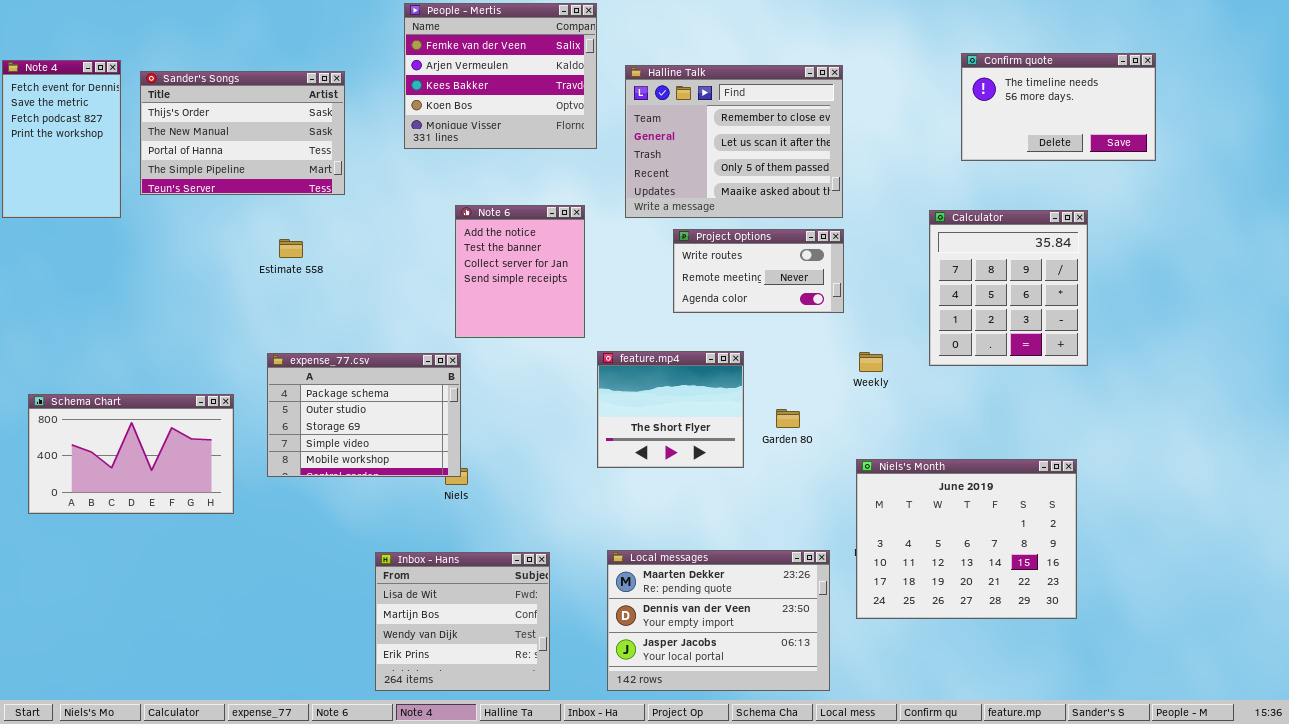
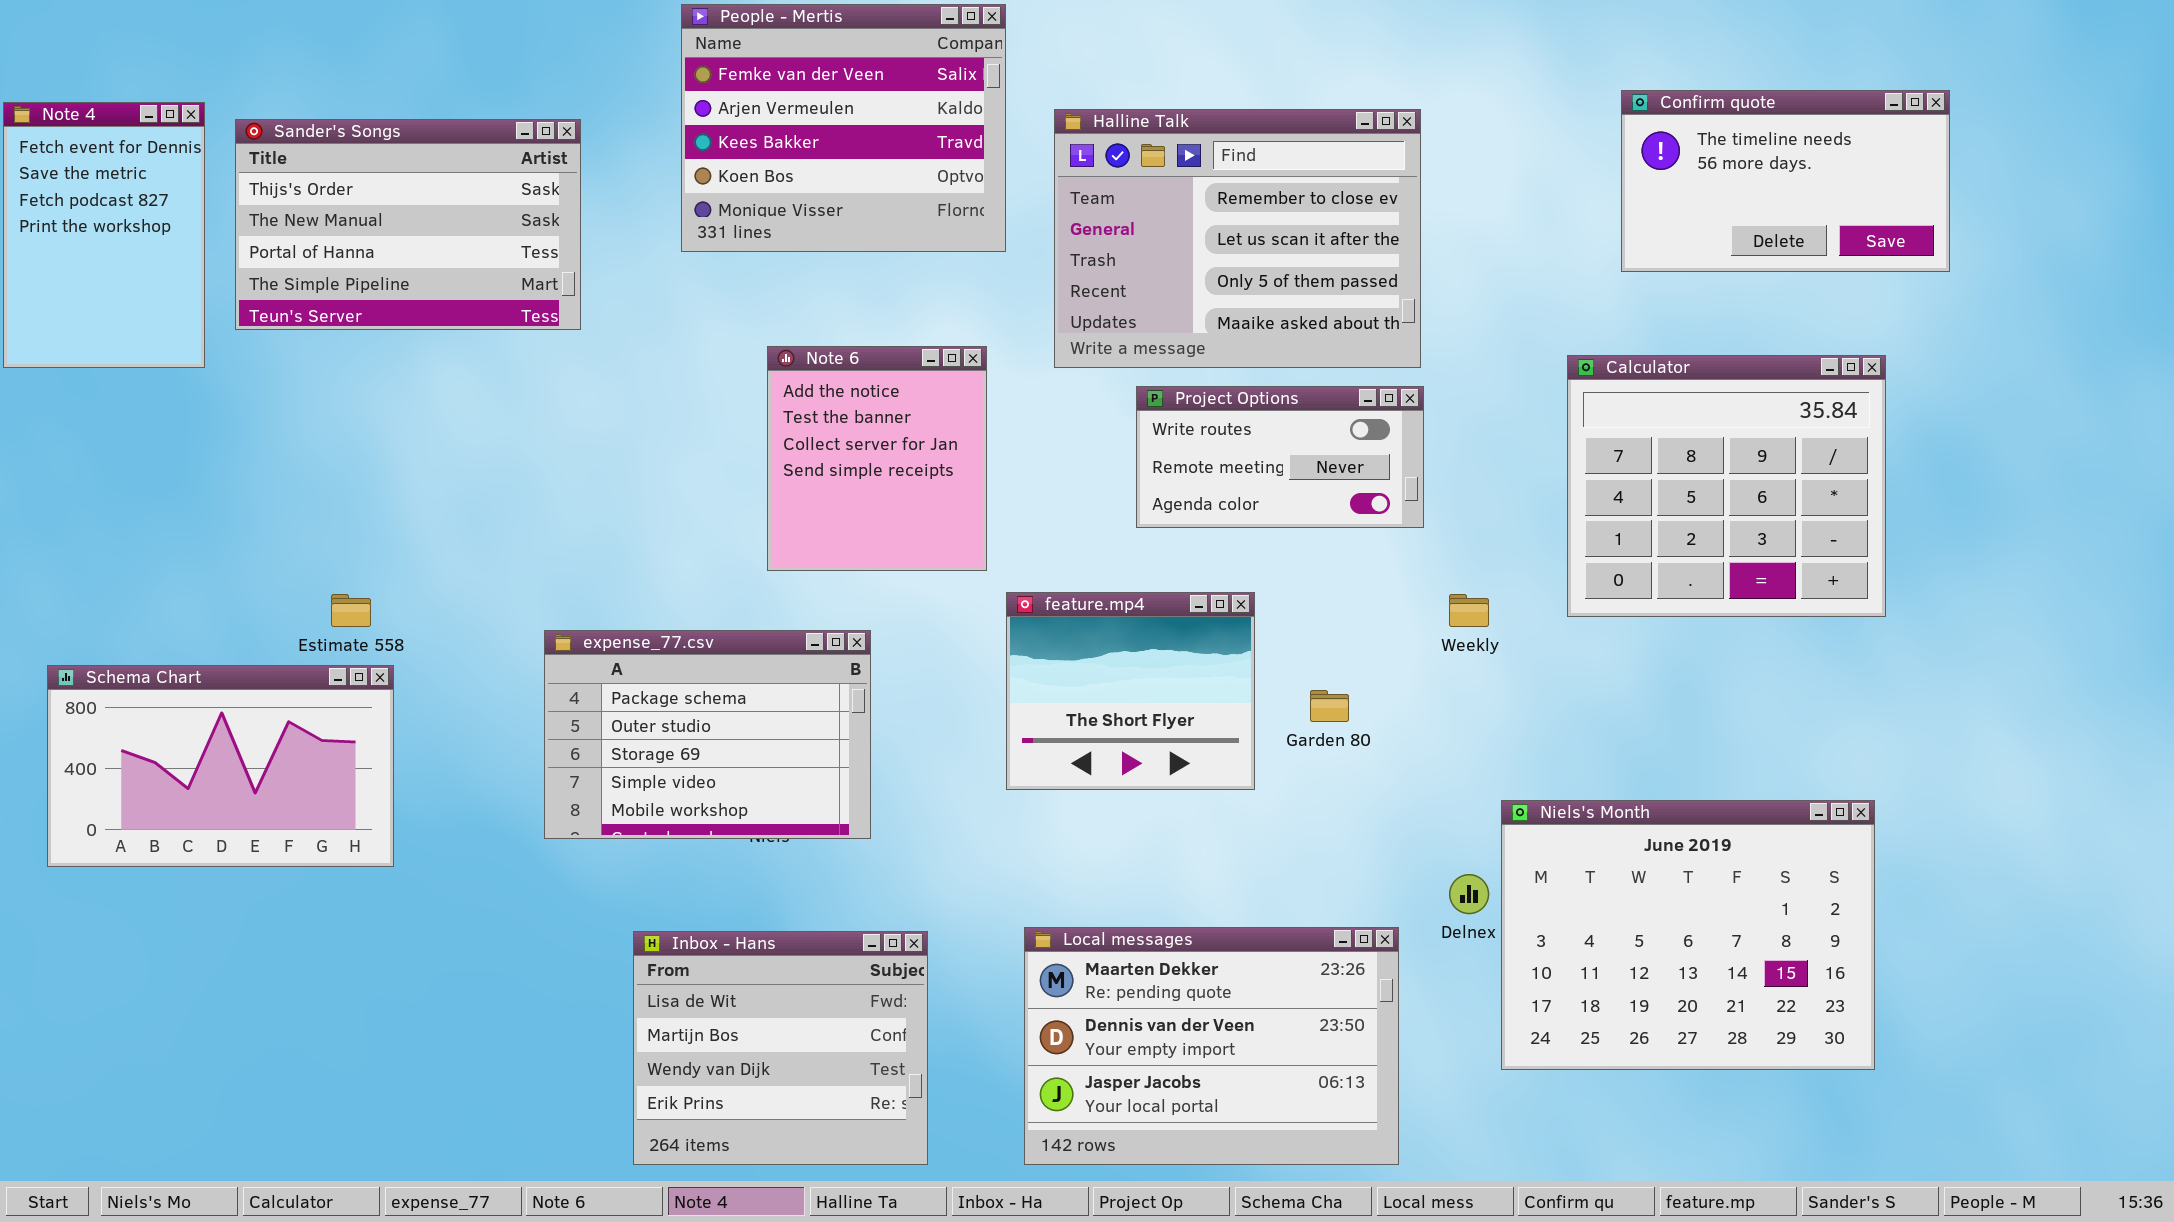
Calculator: [929,210,1088,366] -> [1567,355,1886,617], resized
Estimate 558: [279,239,303,258] -> [331,594,371,627], moved
expense_77.csv: [267,353,461,477] -> [544,630,871,839], moved
Niels's Month: [856,459,1077,619] -> [1501,800,1875,1070], moved

